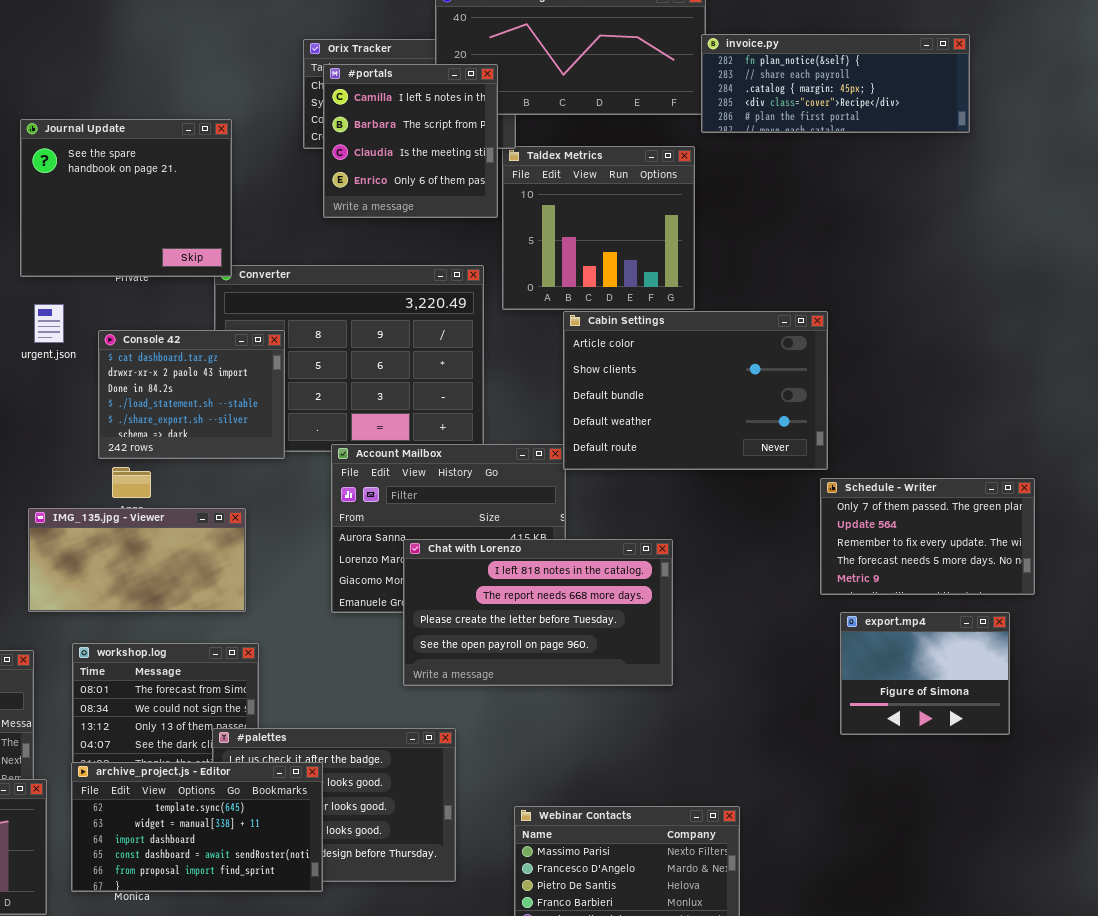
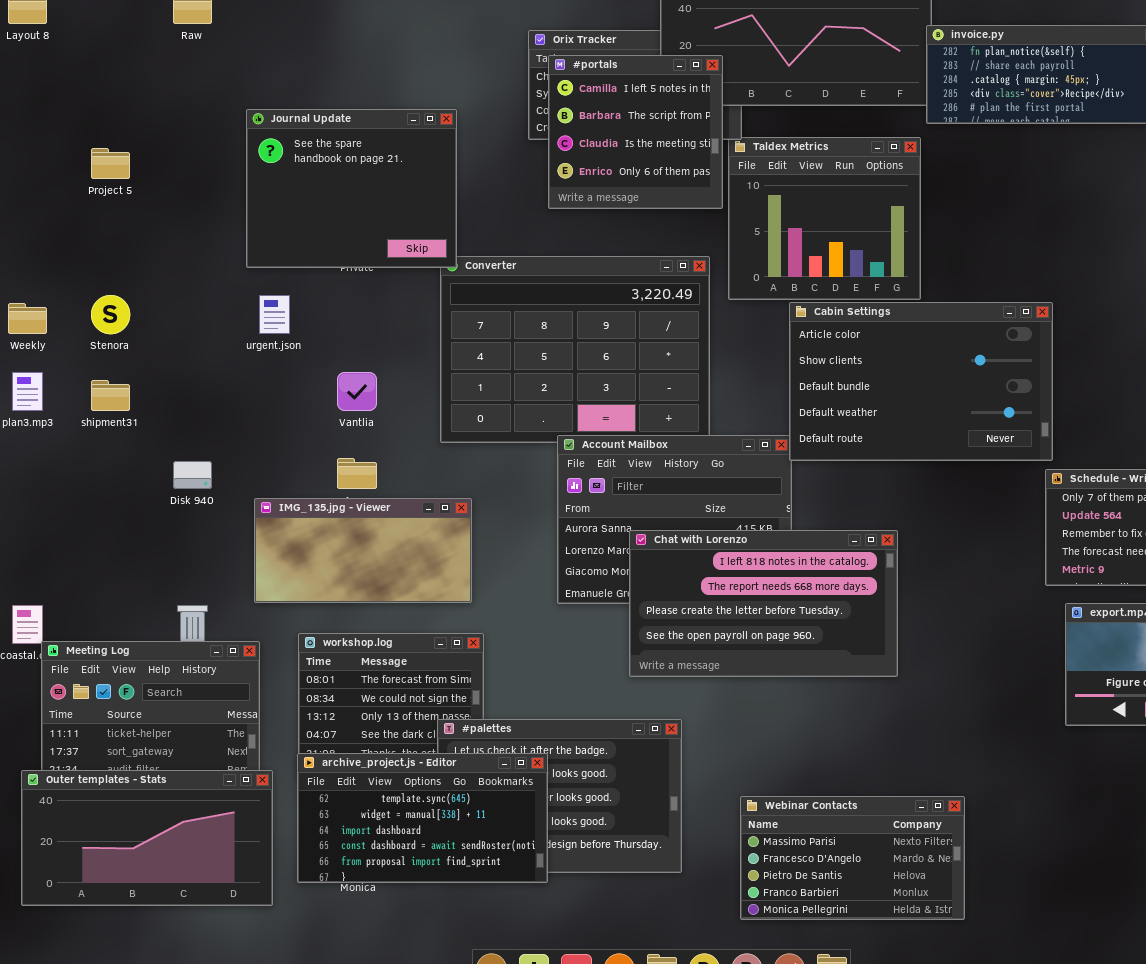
Console 42: [98,330,285,459] -> none, closed

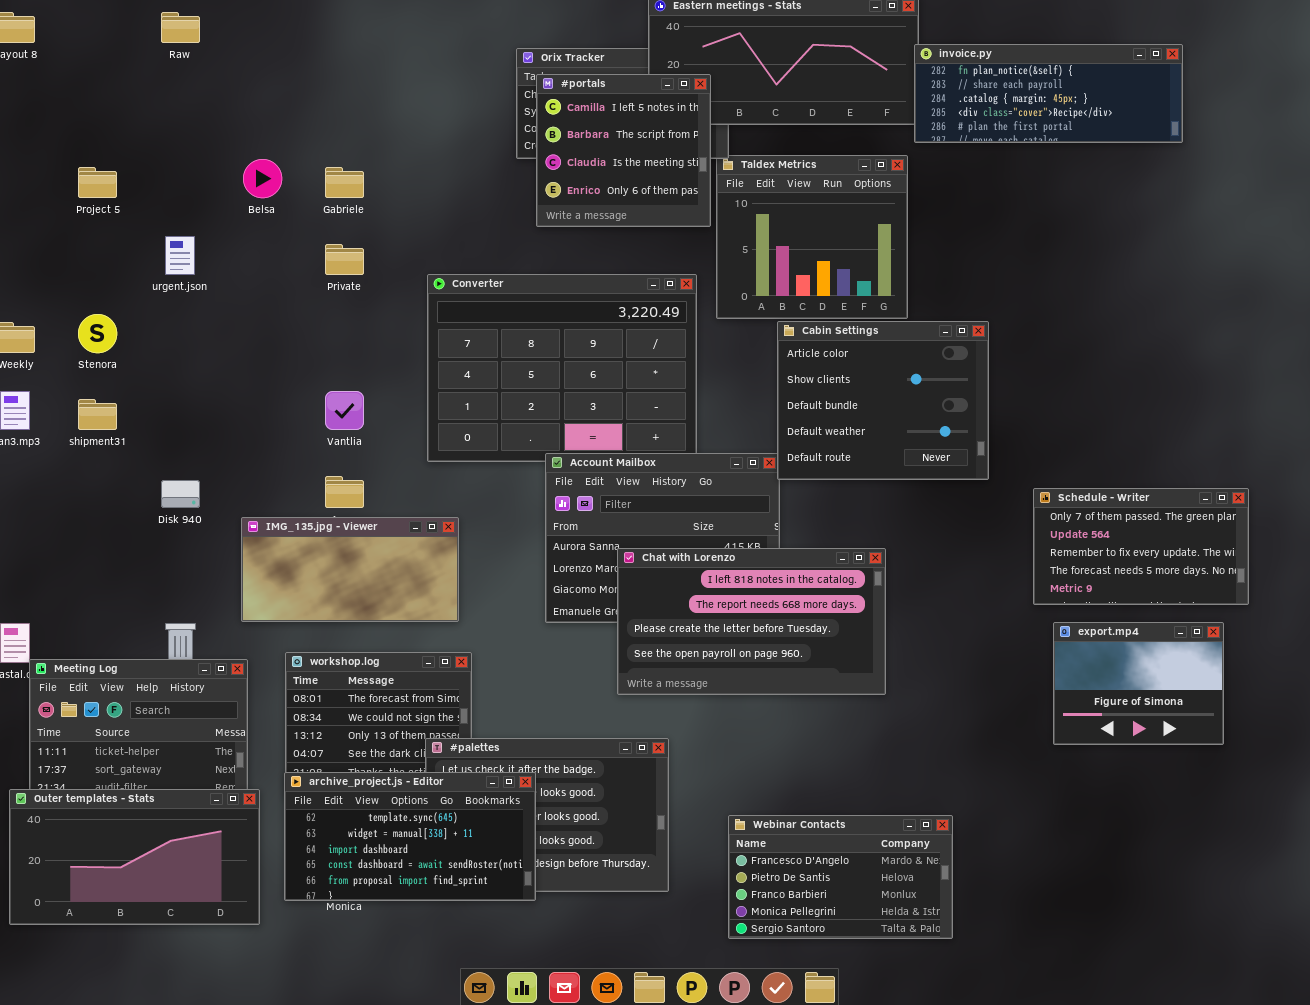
Journal Update: [246,109,457,268] -> none, closed
urgent.json: [259,295,290,334] -> [165,236,195,275], moved
Cabin Settings: [789,302,1053,461] -> [777,321,989,480], resized
Webinar Contacts: [740,796,965,920] -> [728,815,953,939], scrolled down 1 row

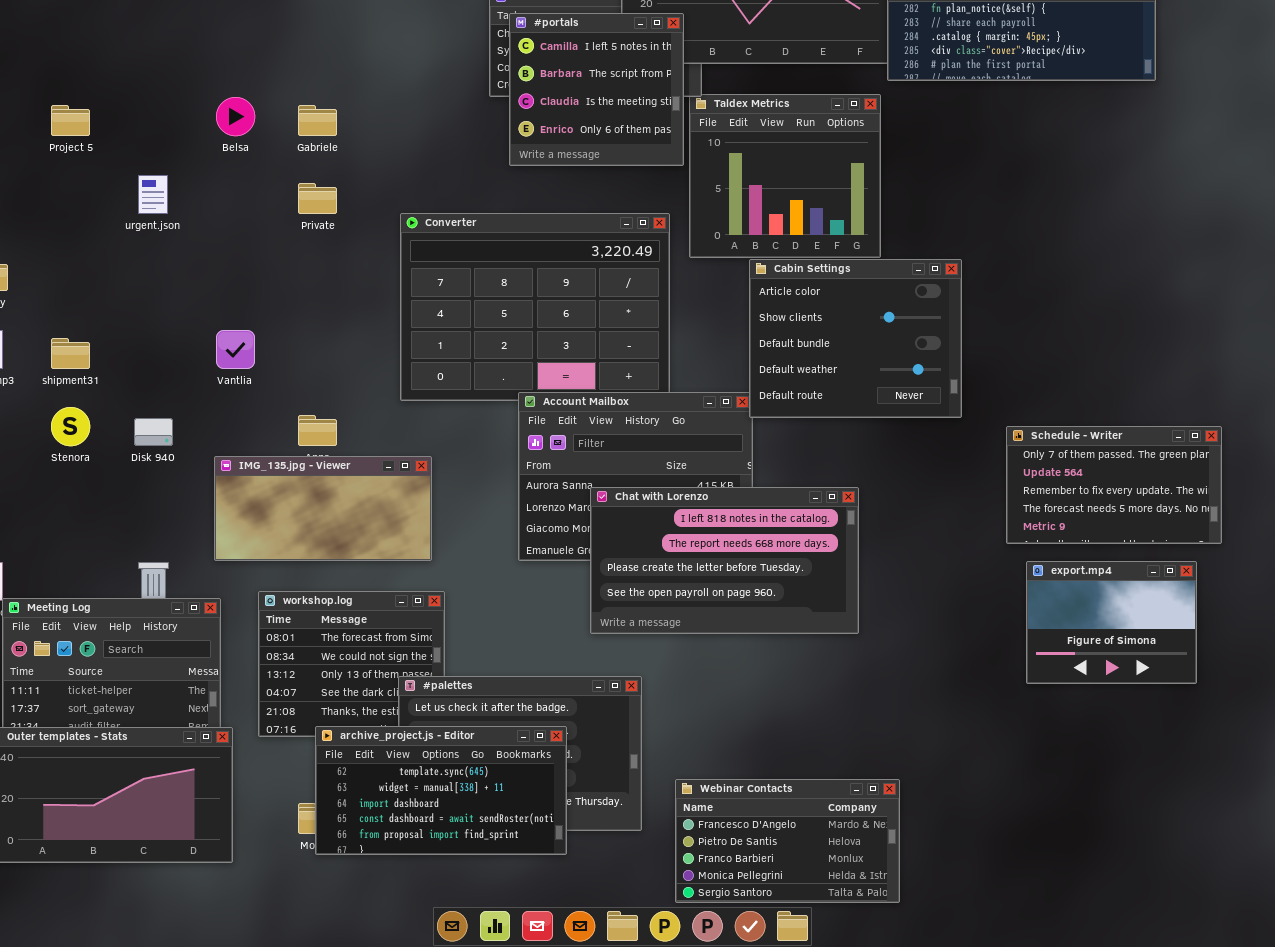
Stenora: [78,314,117,353] -> [51,407,90,446], moved
Vantlia: [325,391,364,430] -> [216,330,255,369], moved
archive_project.js - Editor: [284,772,536,901] -> [315,726,567,855], moved
Webinar Contacts: [728,815,953,939] -> [675,779,900,903], moved

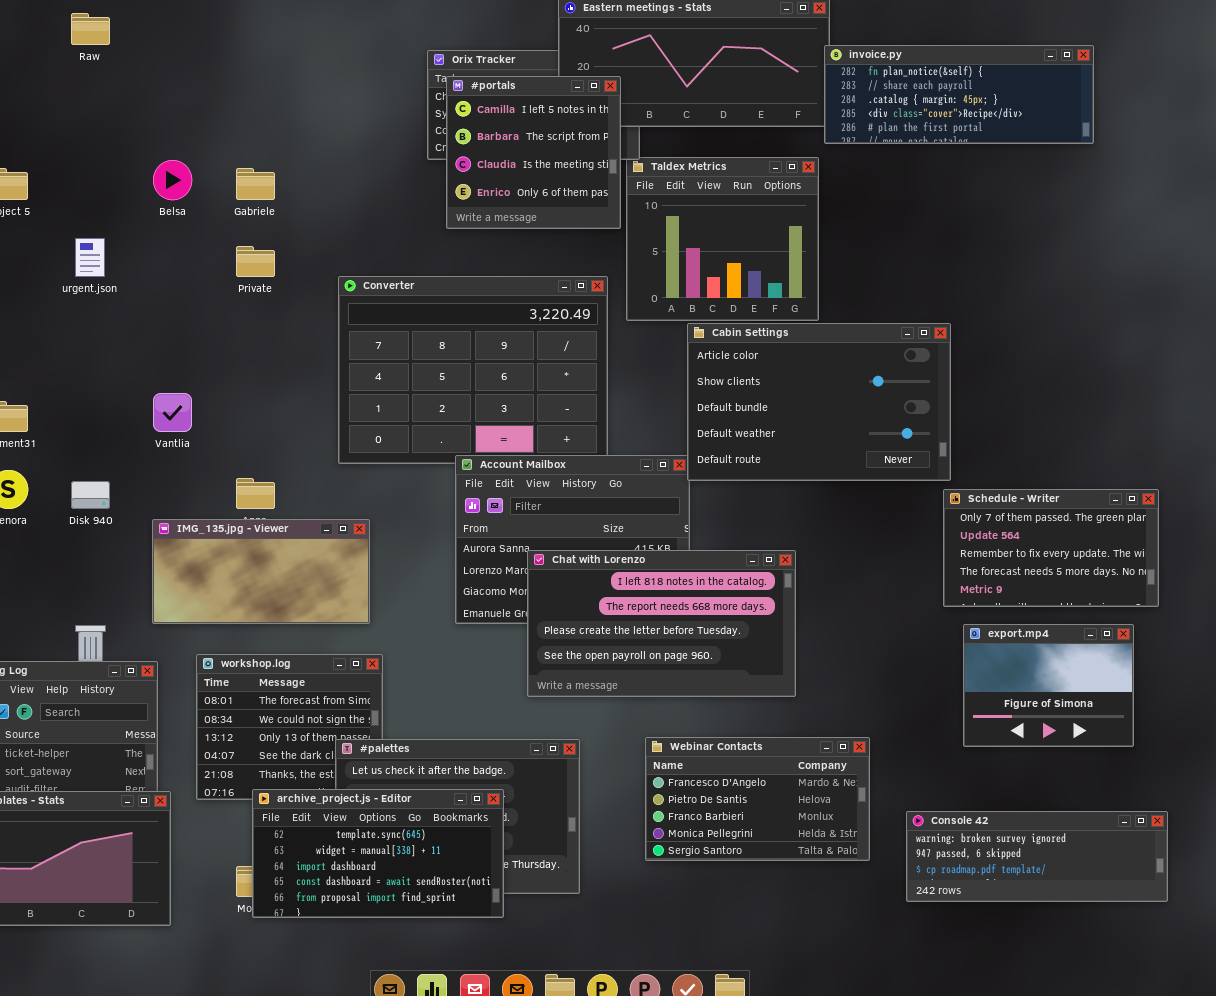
Cabin Settings: [749,259,962,418] -> [687,323,951,481], resized
Console 42: none -> [906,811,1168,902], opened
Webinar Contacts: [675,779,900,903] -> [645,737,870,861], moved

